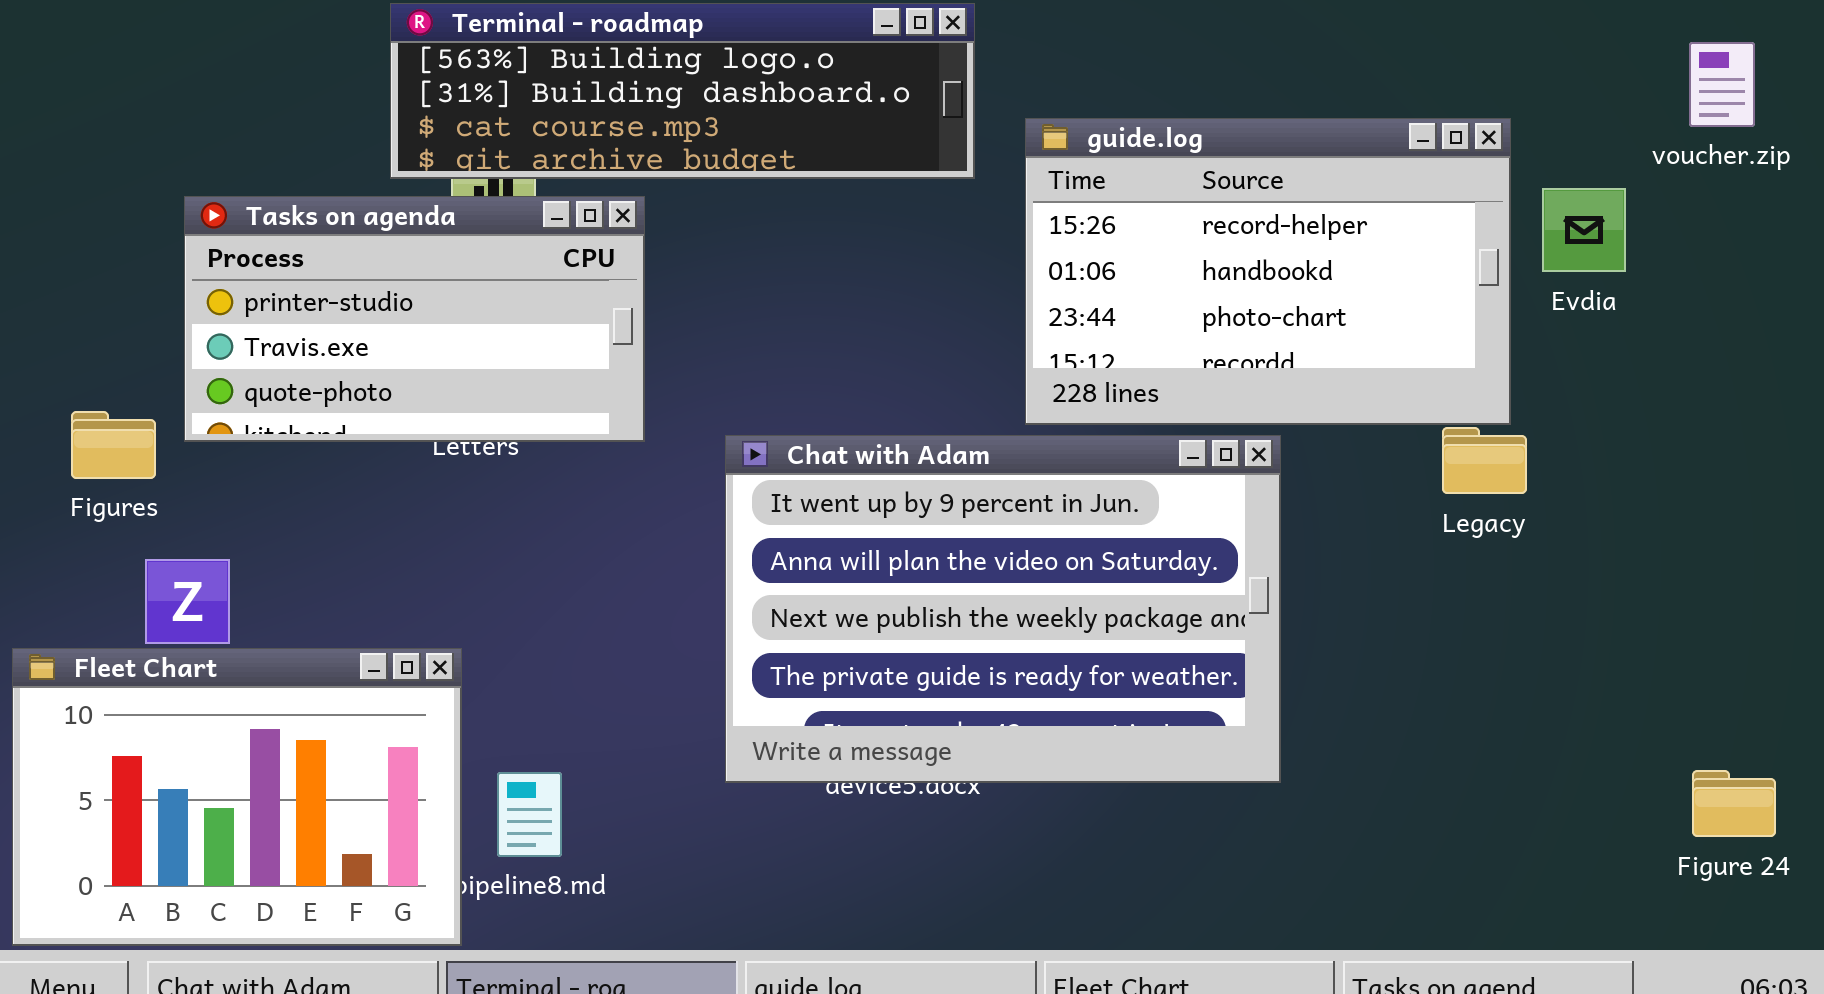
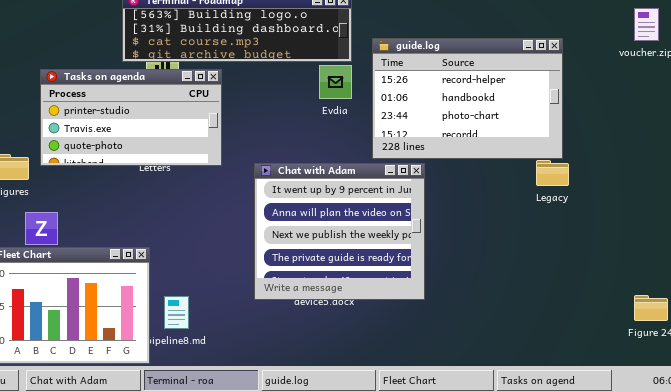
Evdia: [1542,188,1626,272] -> [319,65,352,99], moved
Chat with Adam: [725,435,1281,783] -> [254,163,425,300], resized

